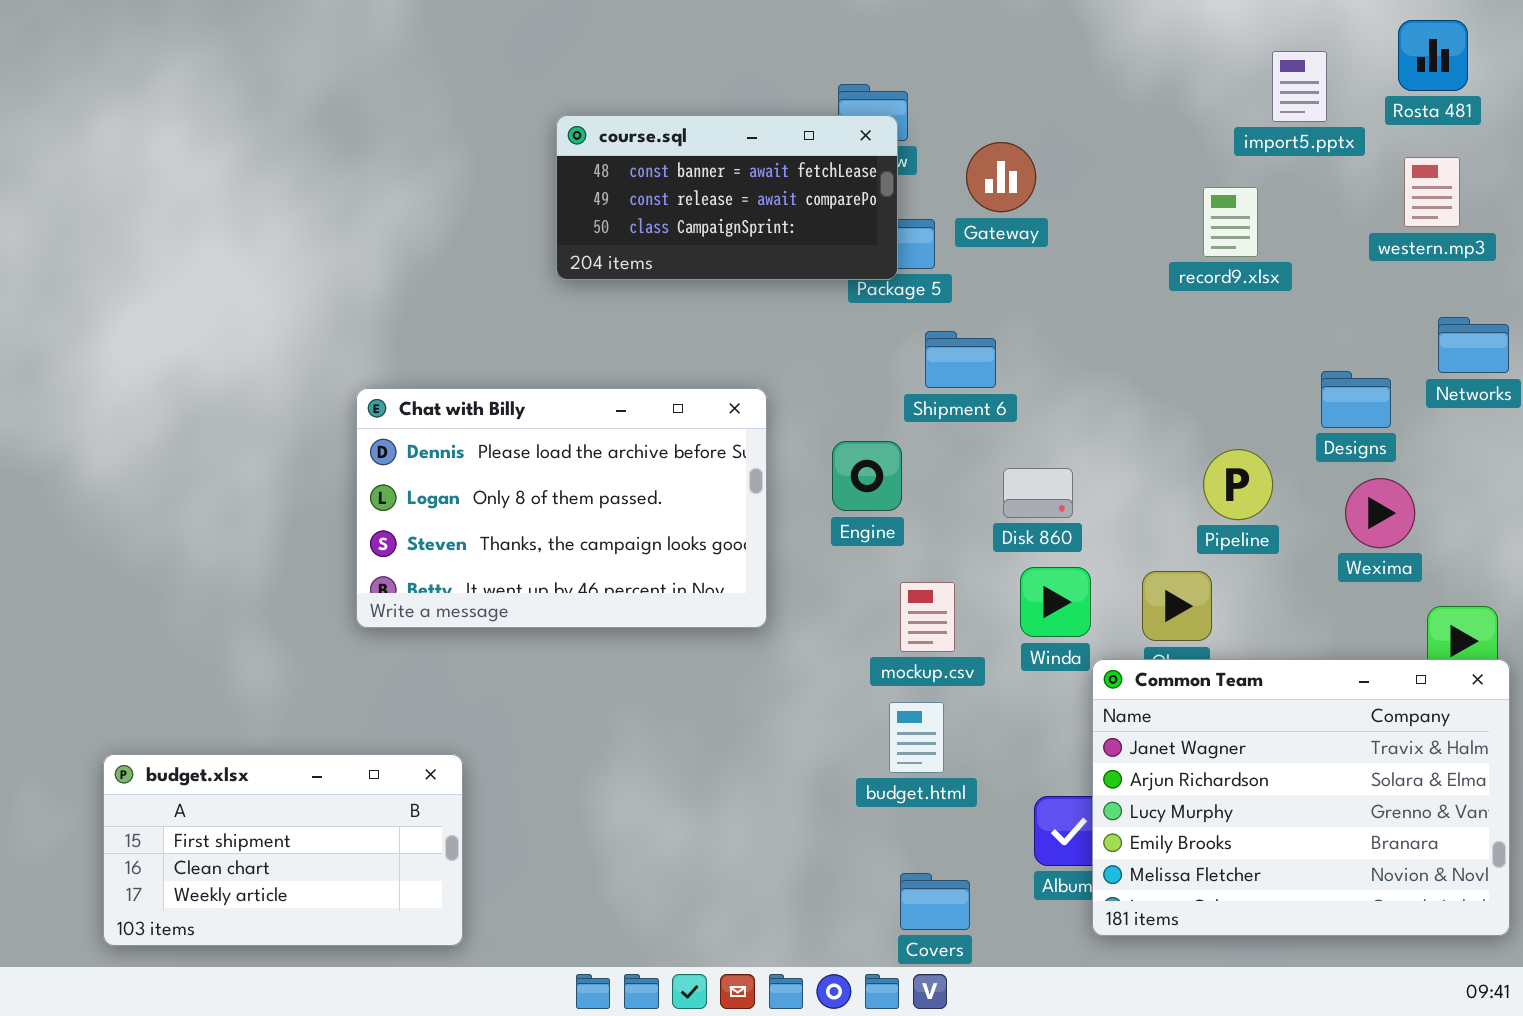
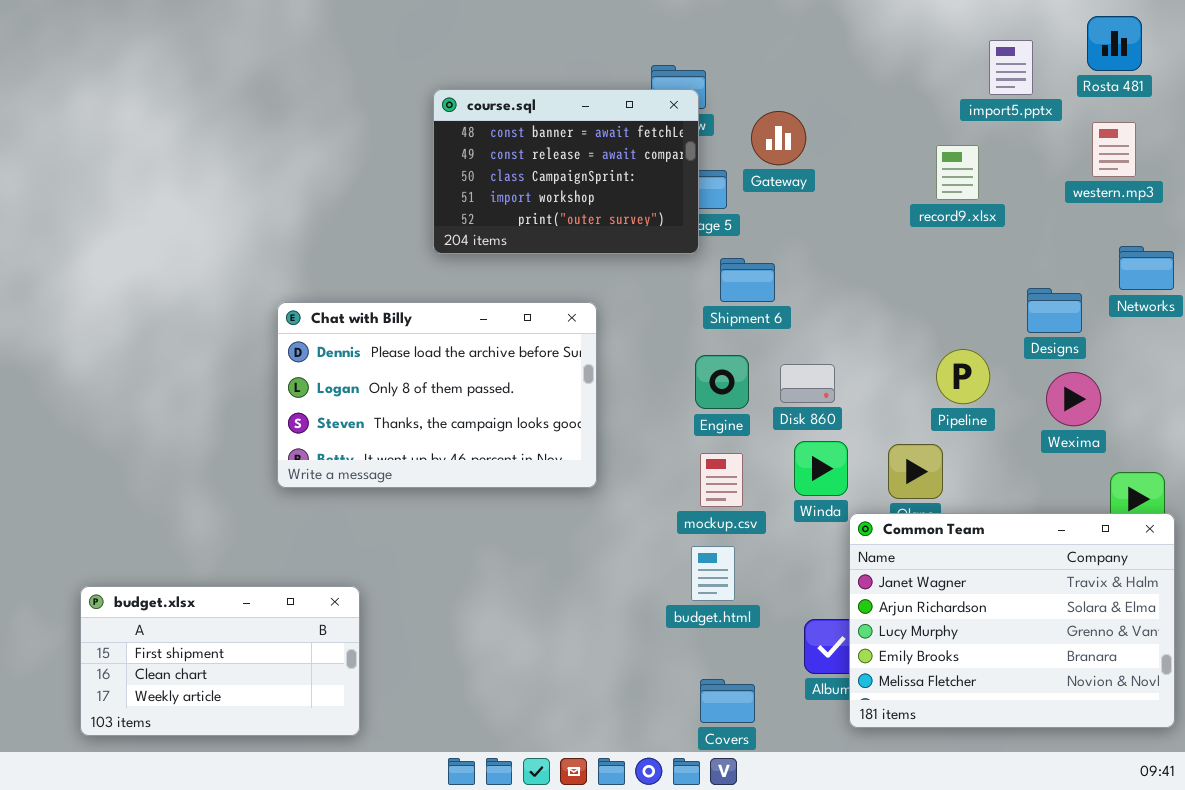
course.sql: [556,115,898,280] -> [433,89,699,254], resized
Engine: [832,441,902,511] -> [695,355,749,409], moved

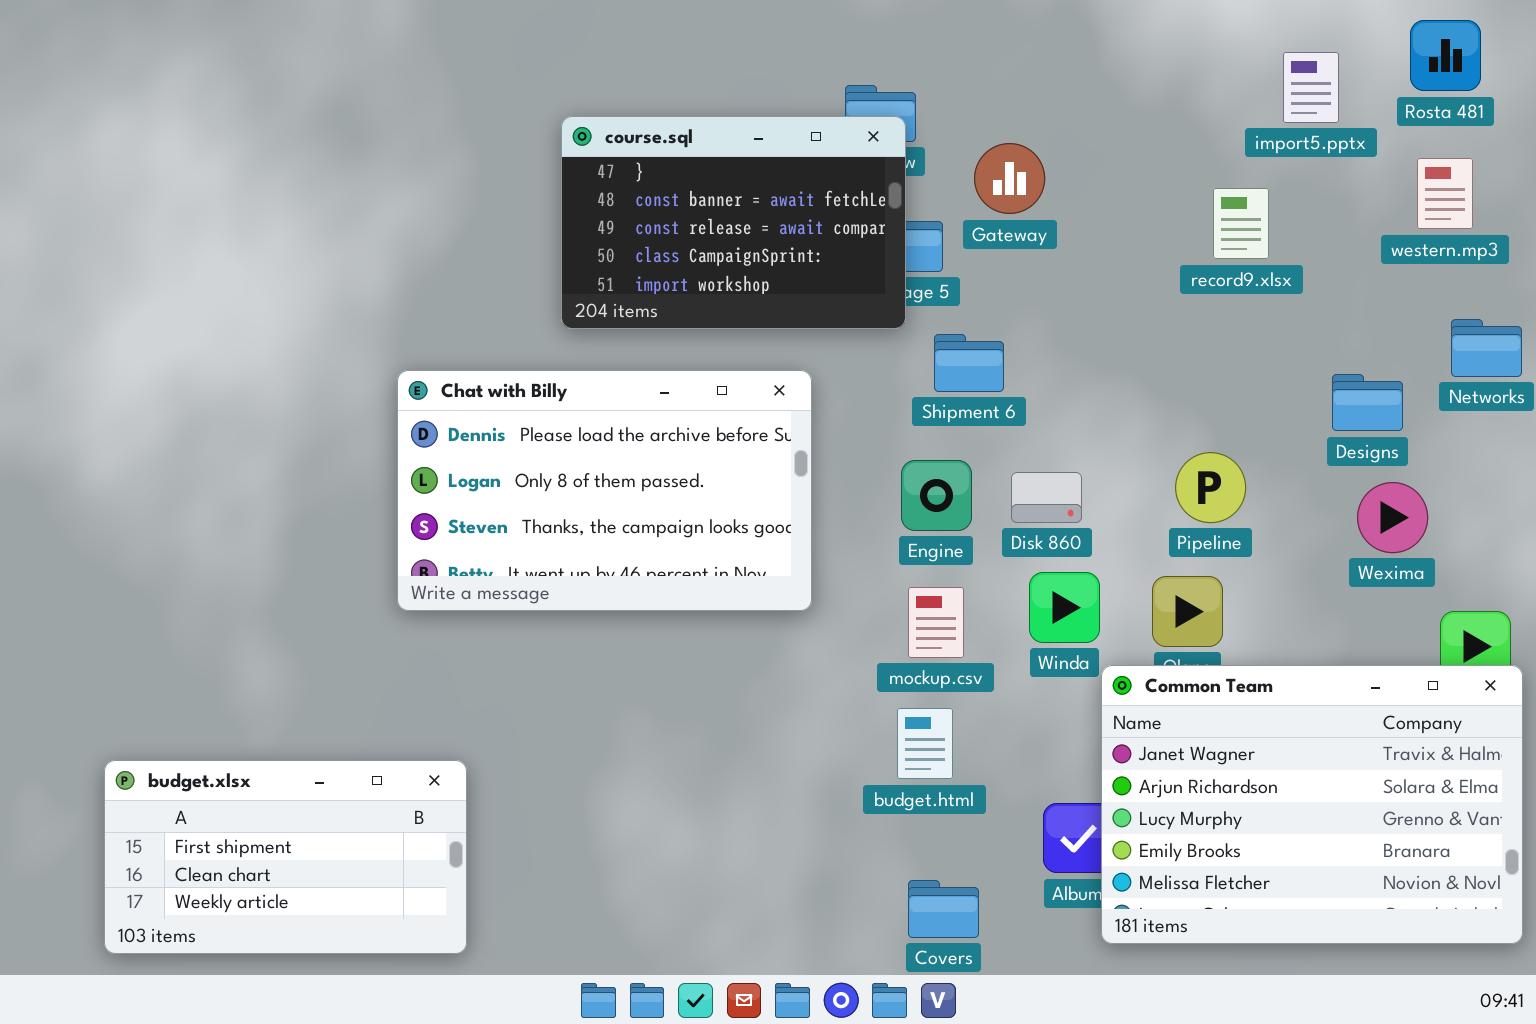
course.sql: [433,89,699,254] -> [561,116,906,329], scrolled up 1 row
Chat with Billy: [277,302,597,488] -> [397,370,812,611], moved
Pipeline: [936,349,990,404] -> [1175,452,1246,523], moved

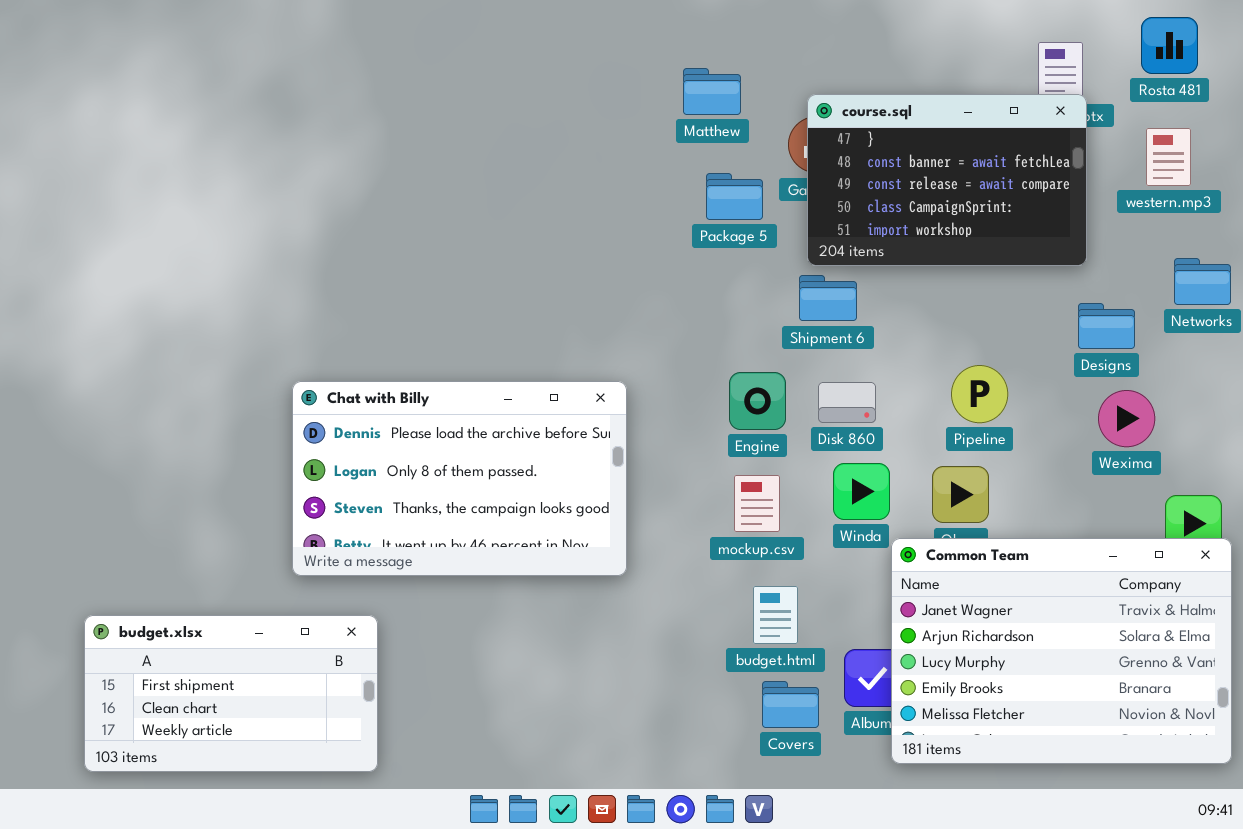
course.sql: [561,116,906,329] -> [807,94,1087,266], moved
Shipment 6: [934,334,1004,392] -> [799,275,857,321], moved
Chat with Billy: [397,370,812,611] -> [292,381,627,576], moved
budget.html: [897,708,953,779] -> [753,586,798,644], moved
Covers: [908,880,979,938] -> [762,681,819,728], moved

